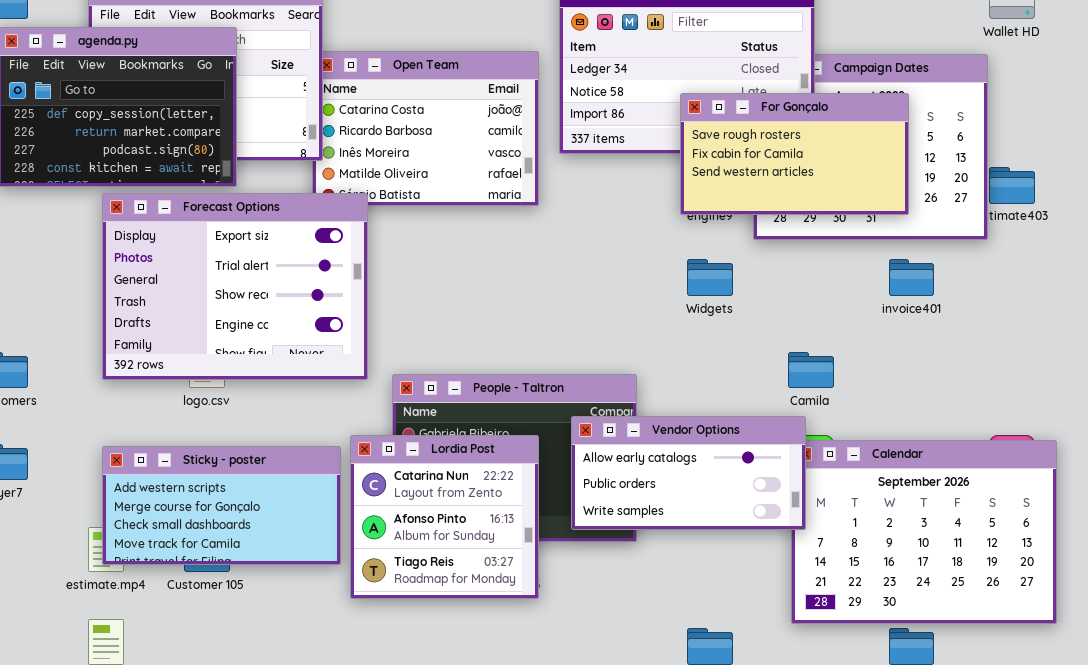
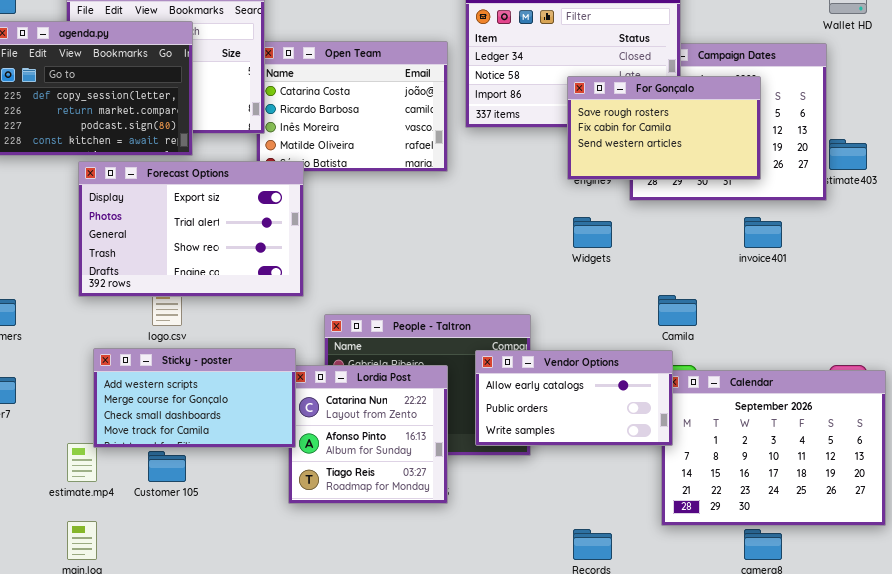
Forecast Options: [102,193,368,380] -> [78,161,304,297], resized
Sticky - poster: [102,446,341,565] -> [93,348,296,448], moved

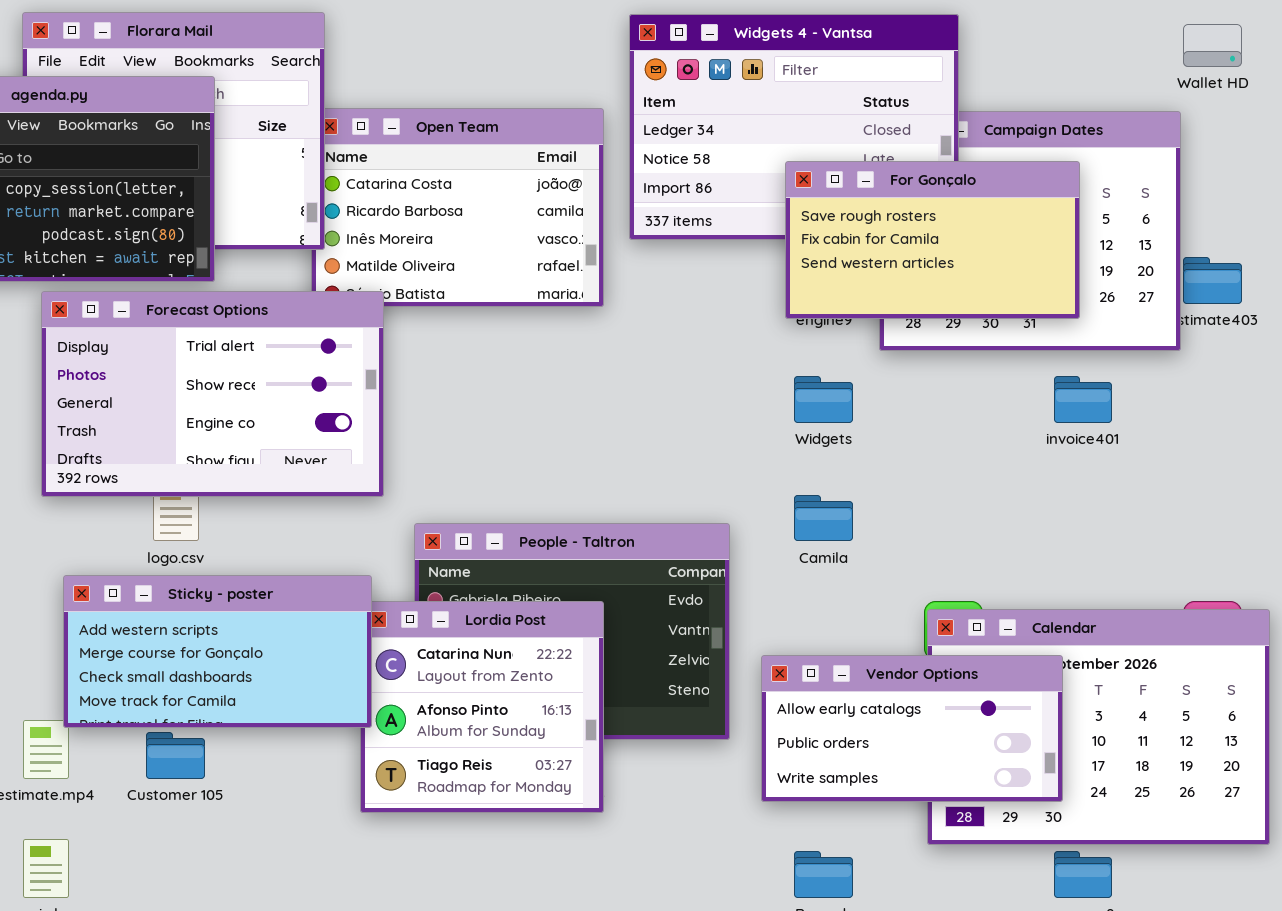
Forecast Options: [78,161,304,297] -> [41,291,384,497], scrolled down 1 row
Camila: [658,295,697,326] -> [794,495,853,541], moved
Vendor Options: [475,350,673,446] -> [761,655,1063,802], moved

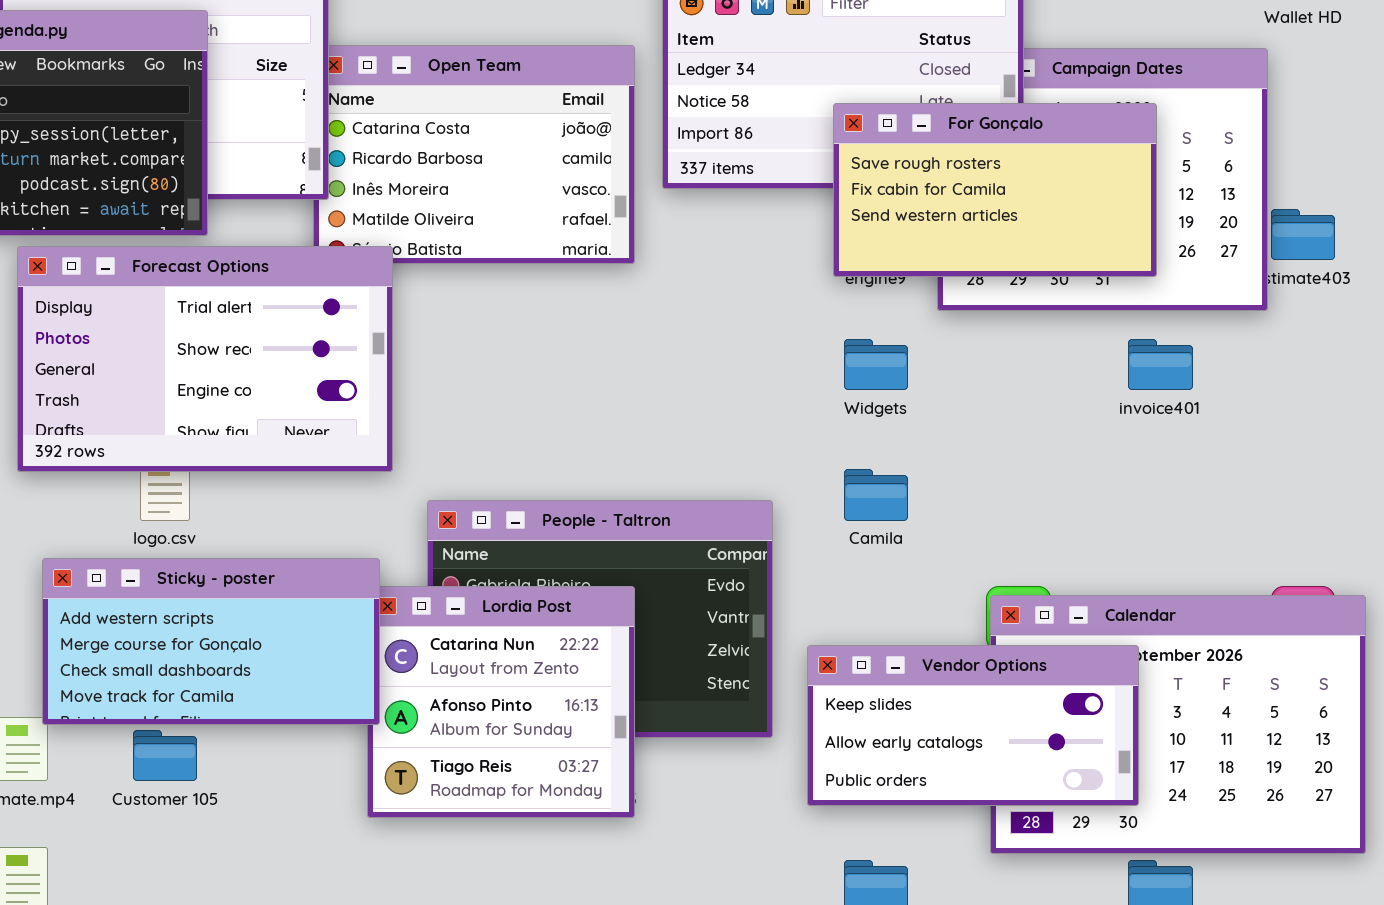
Vendor Options: [761,655,1063,802] -> [807,645,1139,806], scrolled up 1 row

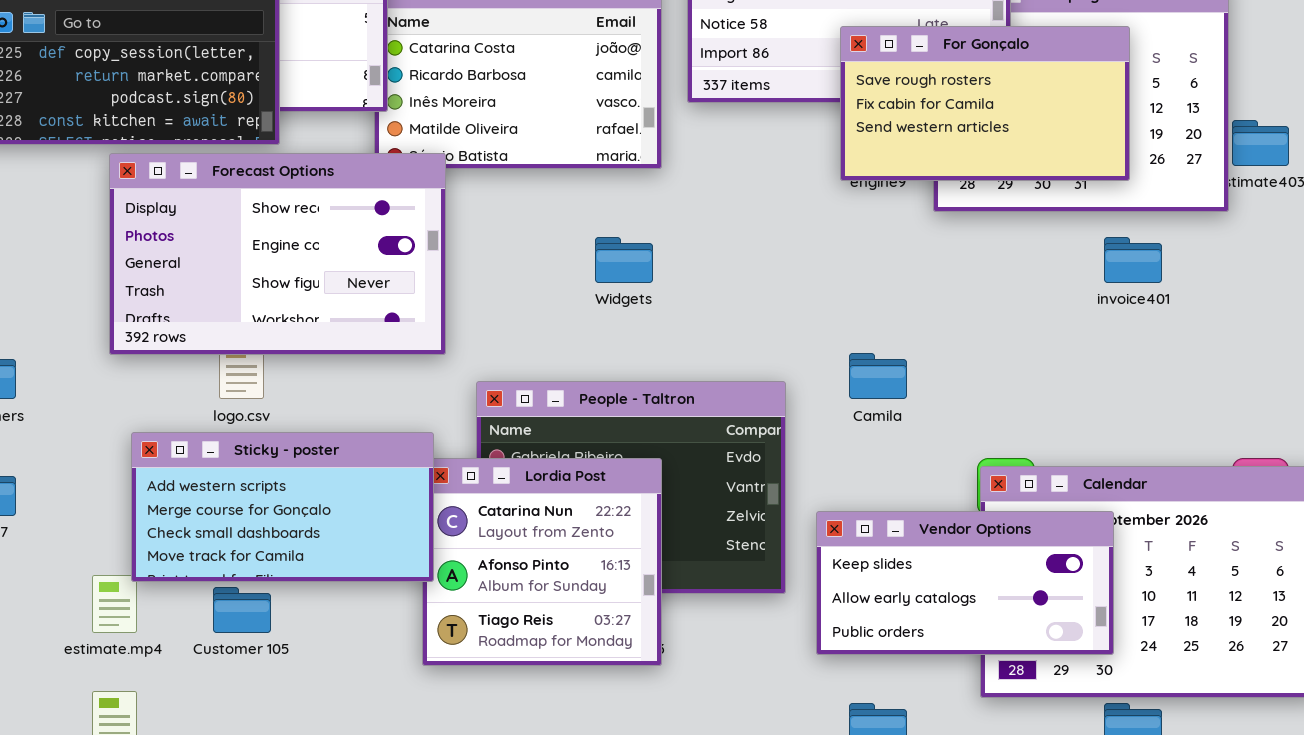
Forecast Options: [17,246,393,472] -> [109,153,446,355], scrolled down 1 row
Widgets: [844,339,908,390] -> [595,237,653,283], moved

